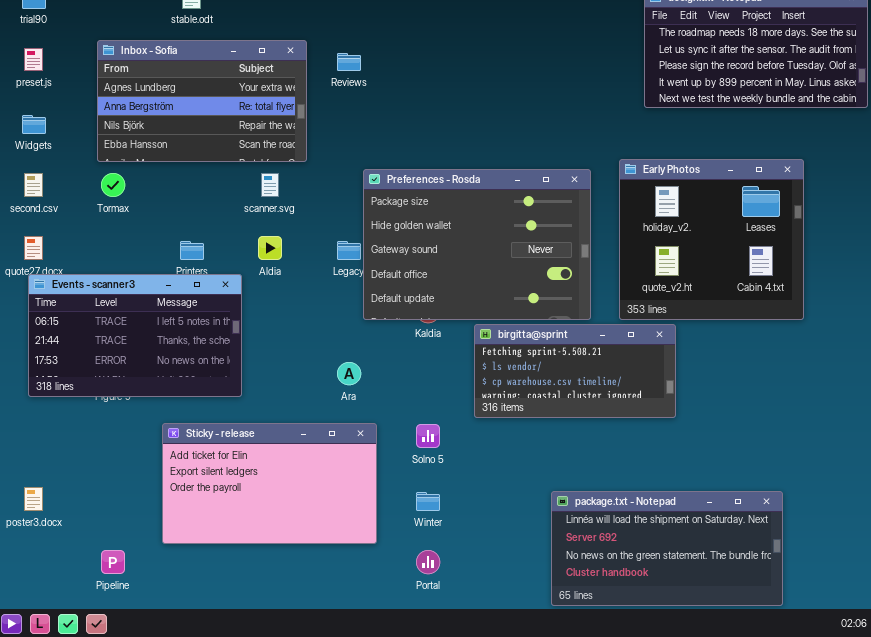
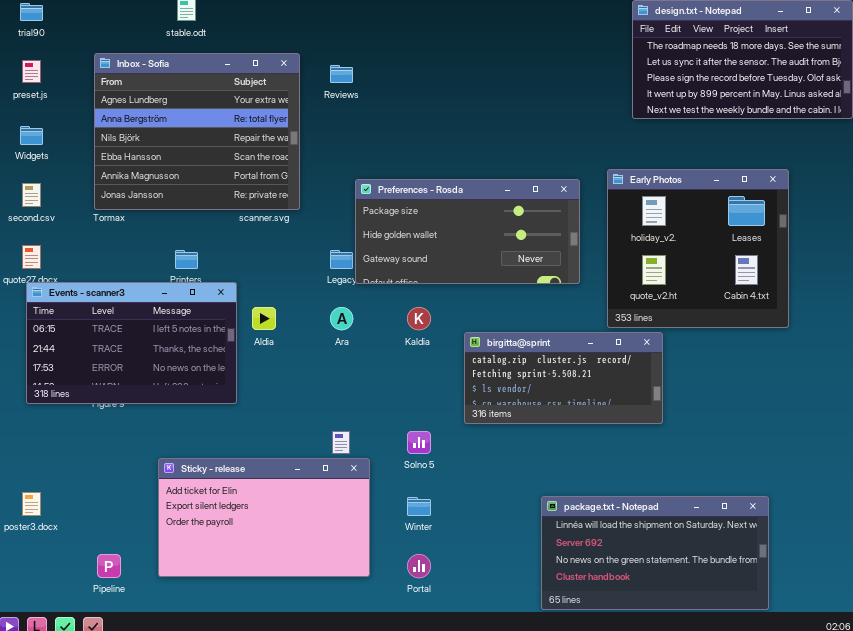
Inbox - Sofia: [97,40,307,162] -> [94,53,300,210], resized
Preferences - Rosda: [363,169,591,320] -> [355,179,580,284], resized
Aldia: [258,236,282,260] -> [252,307,276,330], moved
birgitta@sprint: [474,324,676,418] -> [464,332,663,424], scrolled up 1 row
Ara: [337,362,361,385] -> [330,307,353,330], moved
Sticky - release: [162,423,377,544] -> [158,458,370,577], moved

